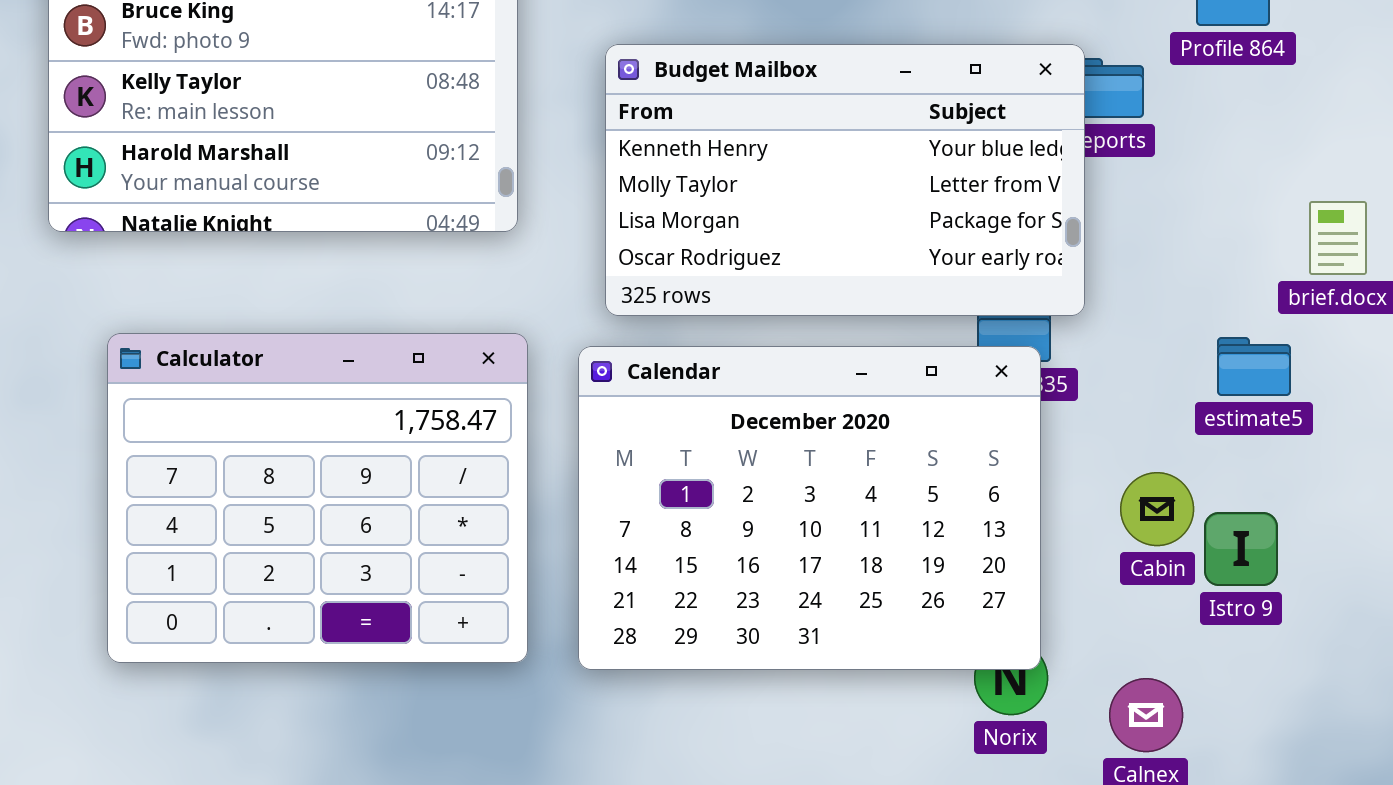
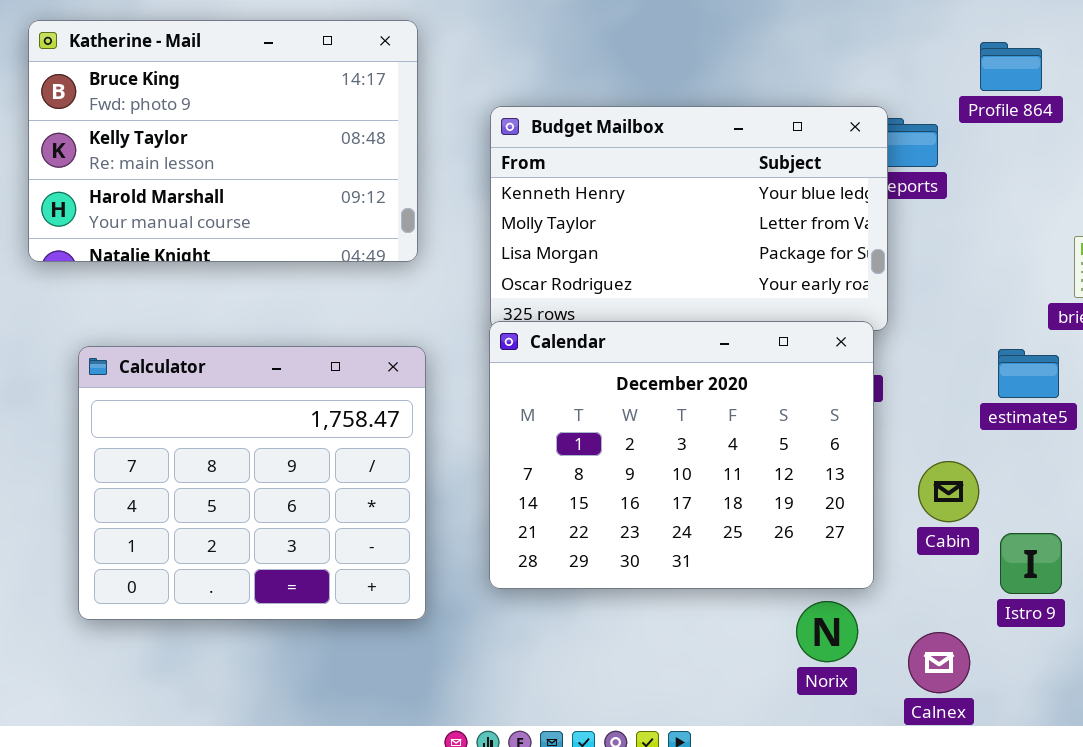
Calendar: [578,346,1041,670] -> [489,321,874,589], moved
Istro 9: [1204,512,1278,586] -> [1000,533,1062,594], moved

